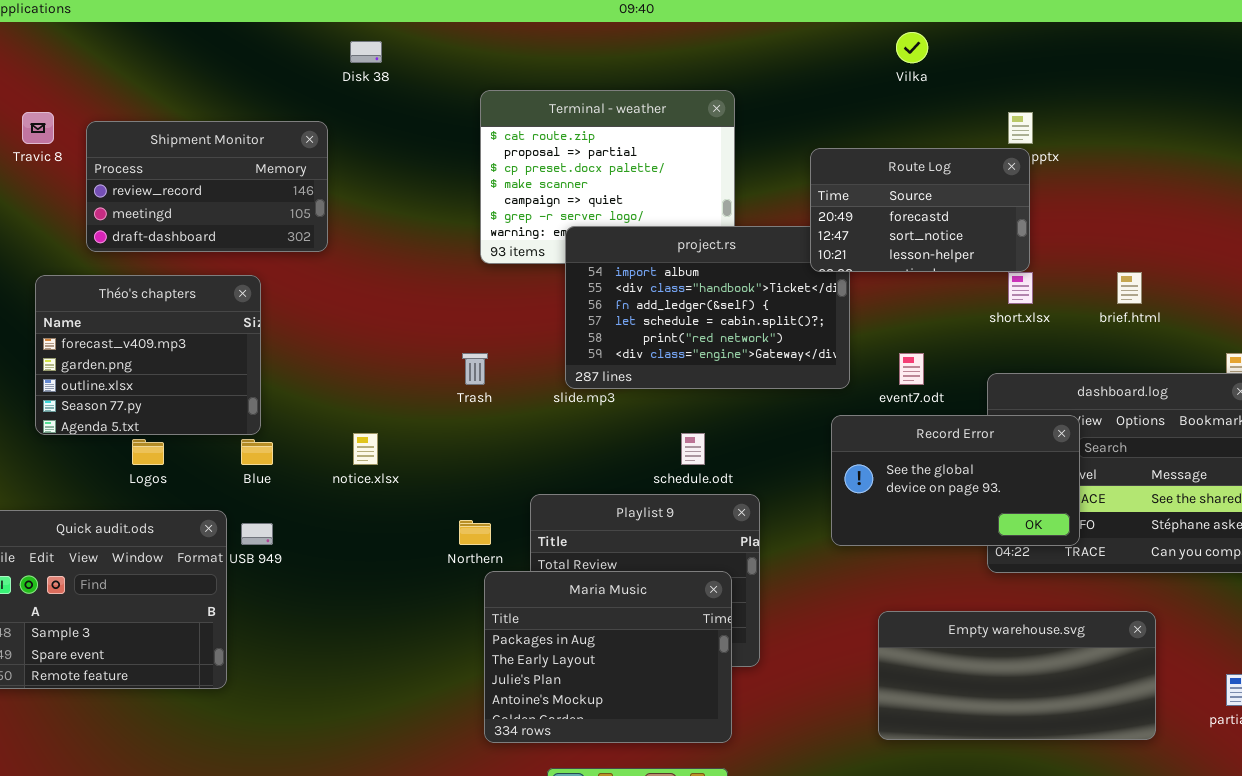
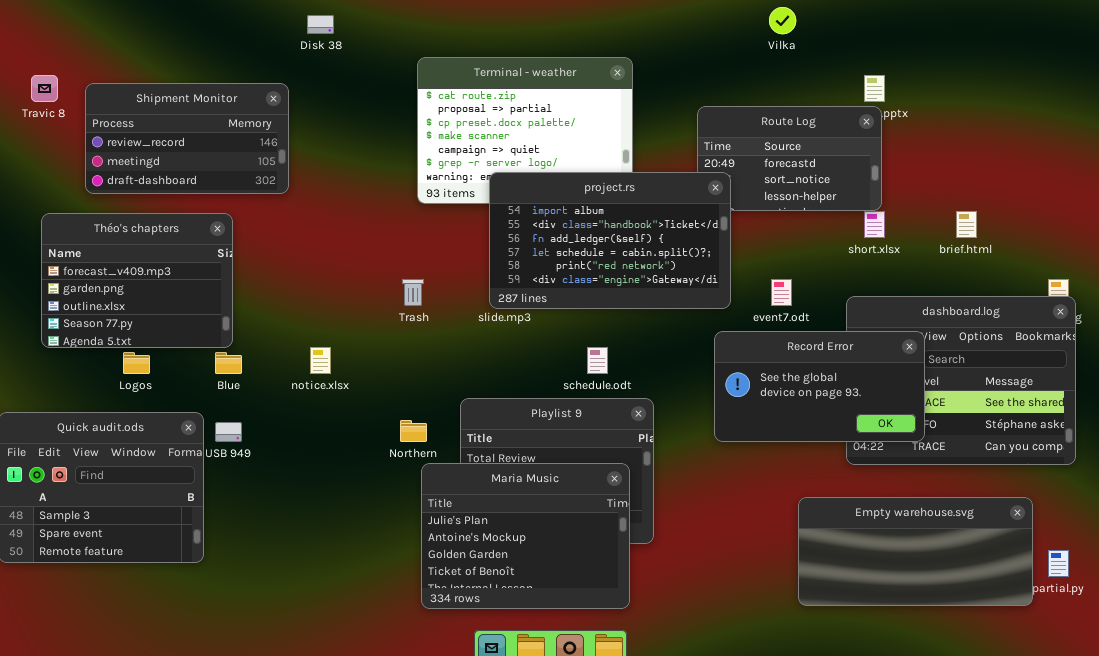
project.rs: [565,226,850,389] -> [489,172,731,309], raised
Maria Music: [484,571,732,743] -> [421,463,630,609], scrolled down 2 rows
Empty warehouse.svg: [878,611,1156,740] -> [798,497,1033,606], moved

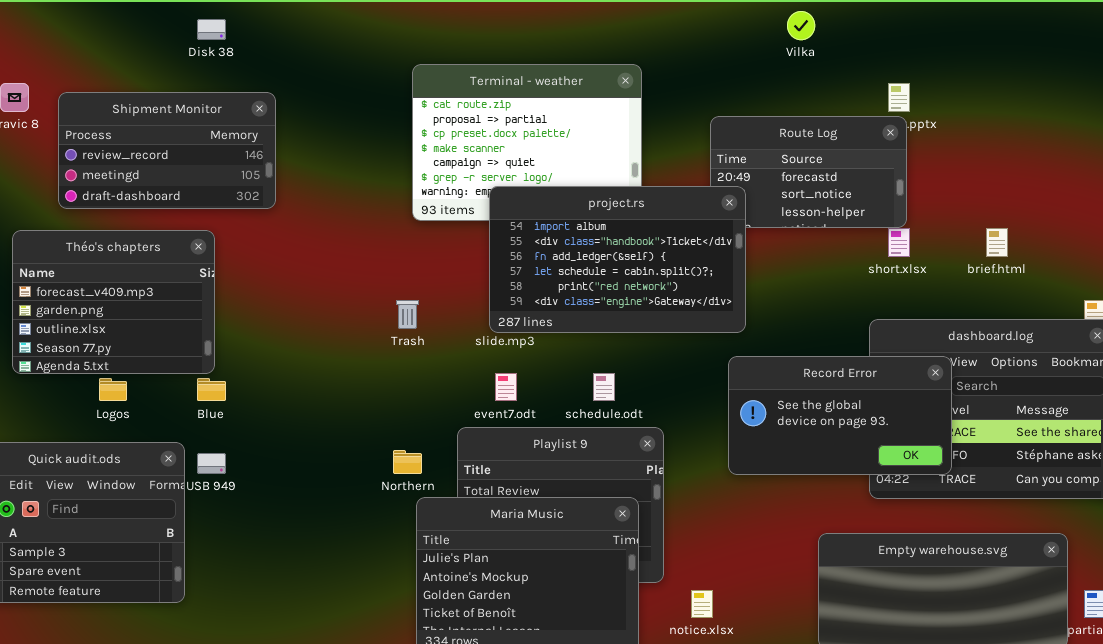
Disk 38: [307,15,334,34] -> [197,19,226,40], moved
event7.odt: [771,279,792,306] -> [495,373,517,401], moved
notice.xlsx: [310,347,331,374] -> [691,590,713,618], moved

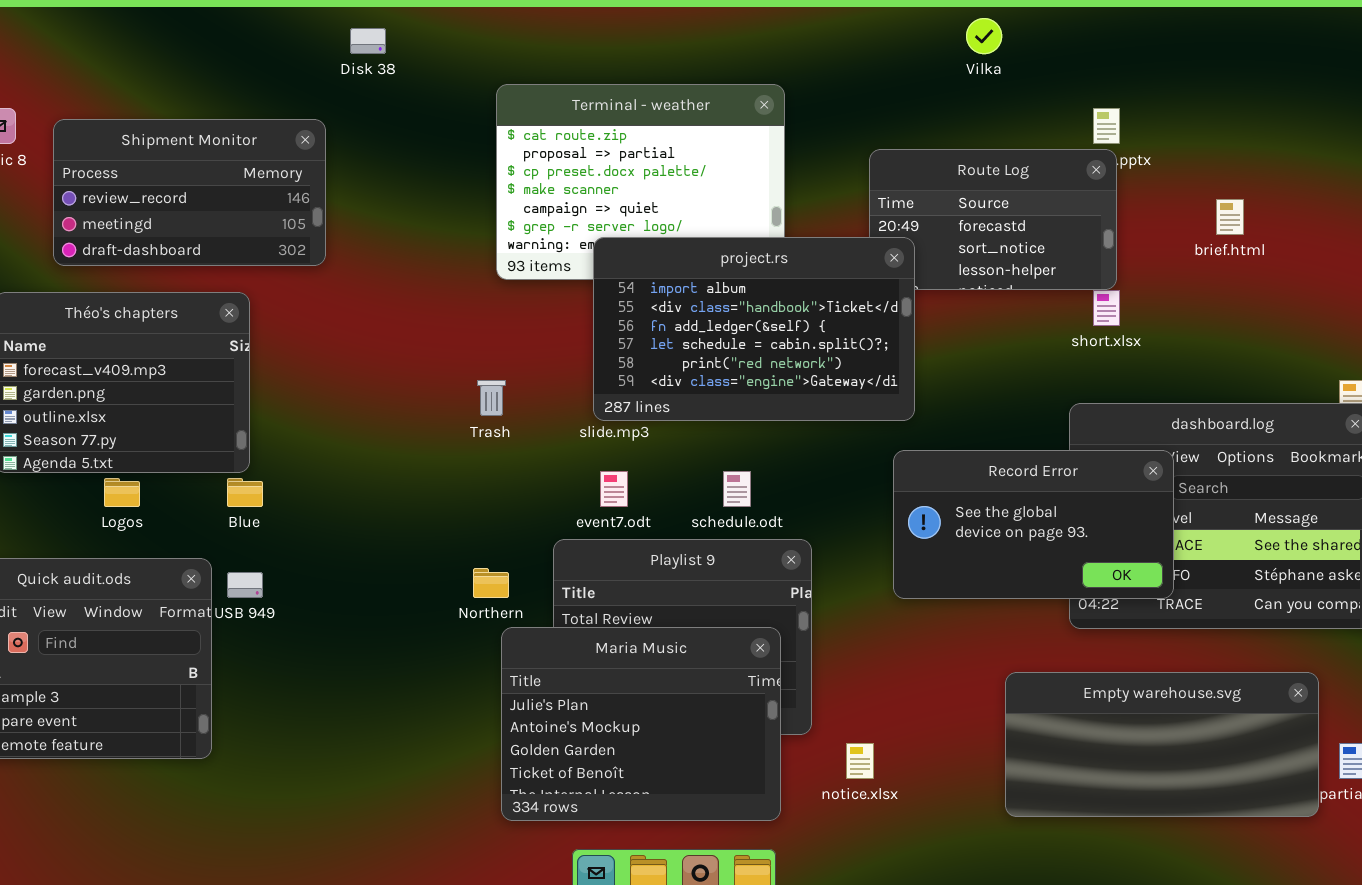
Disk 38: [197,19,226,40] -> [350,28,386,54], moved
brief.html: [986,228,1008,257] -> [1216,199,1244,235], moved

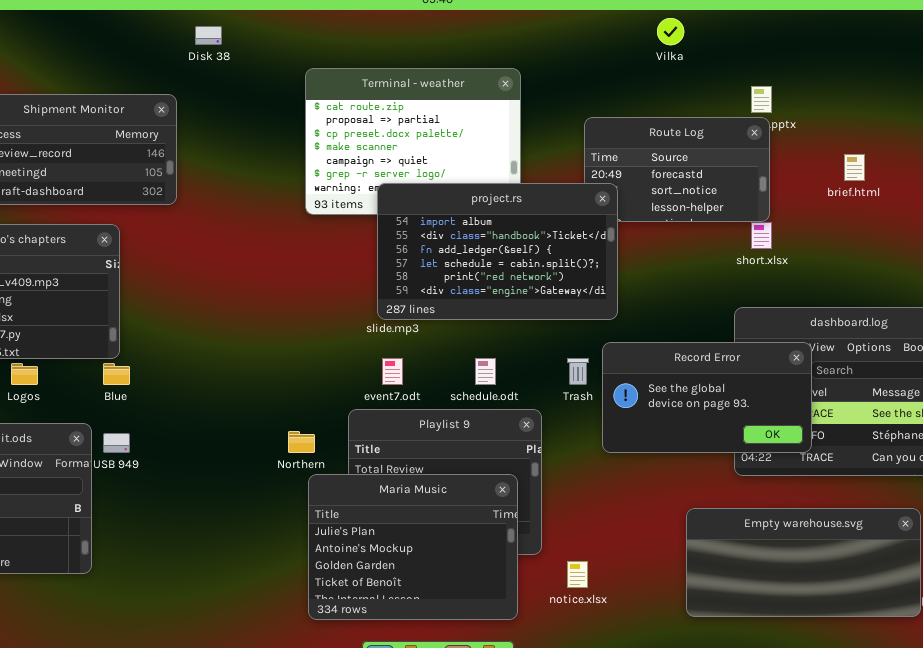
Trash: [477,380,506,416] -> [567,358,589,385], moved

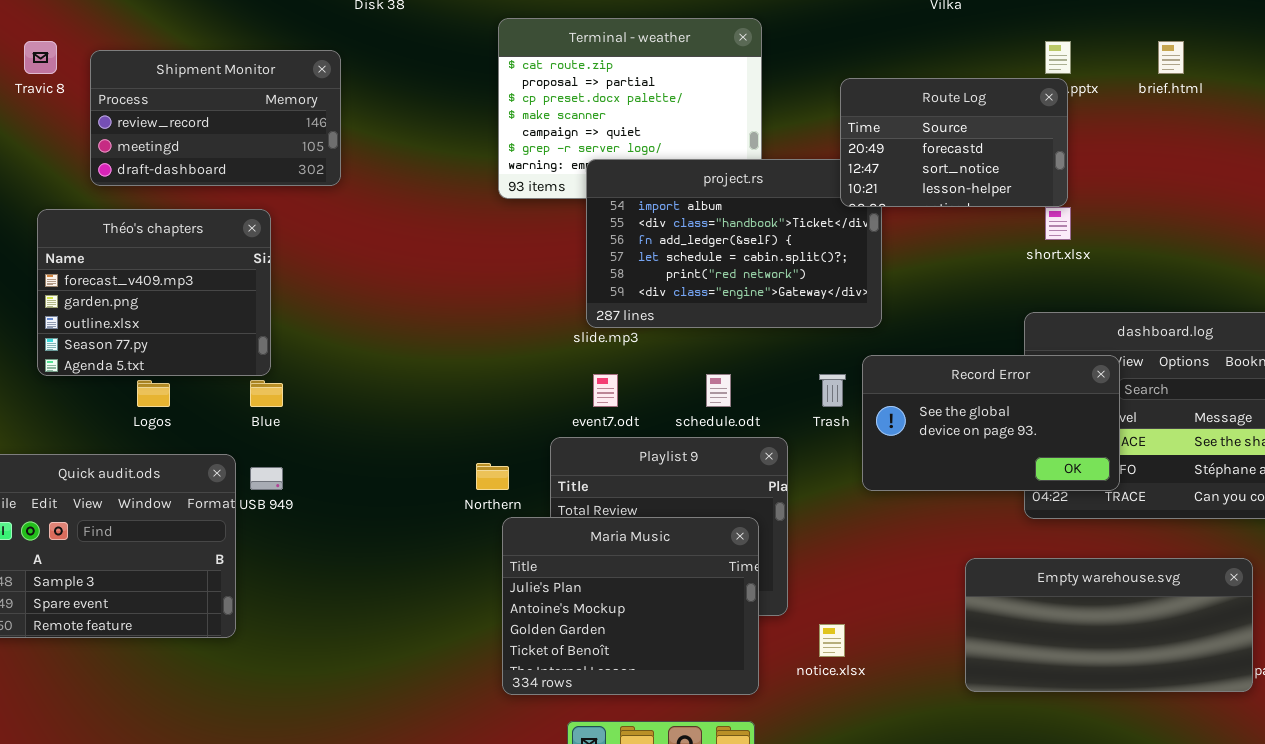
Route Log: [584,117,770,222] -> [840,78,1068,207], raised
brief.html: [844,154,865,181] -> [1158,41,1184,74], moved

